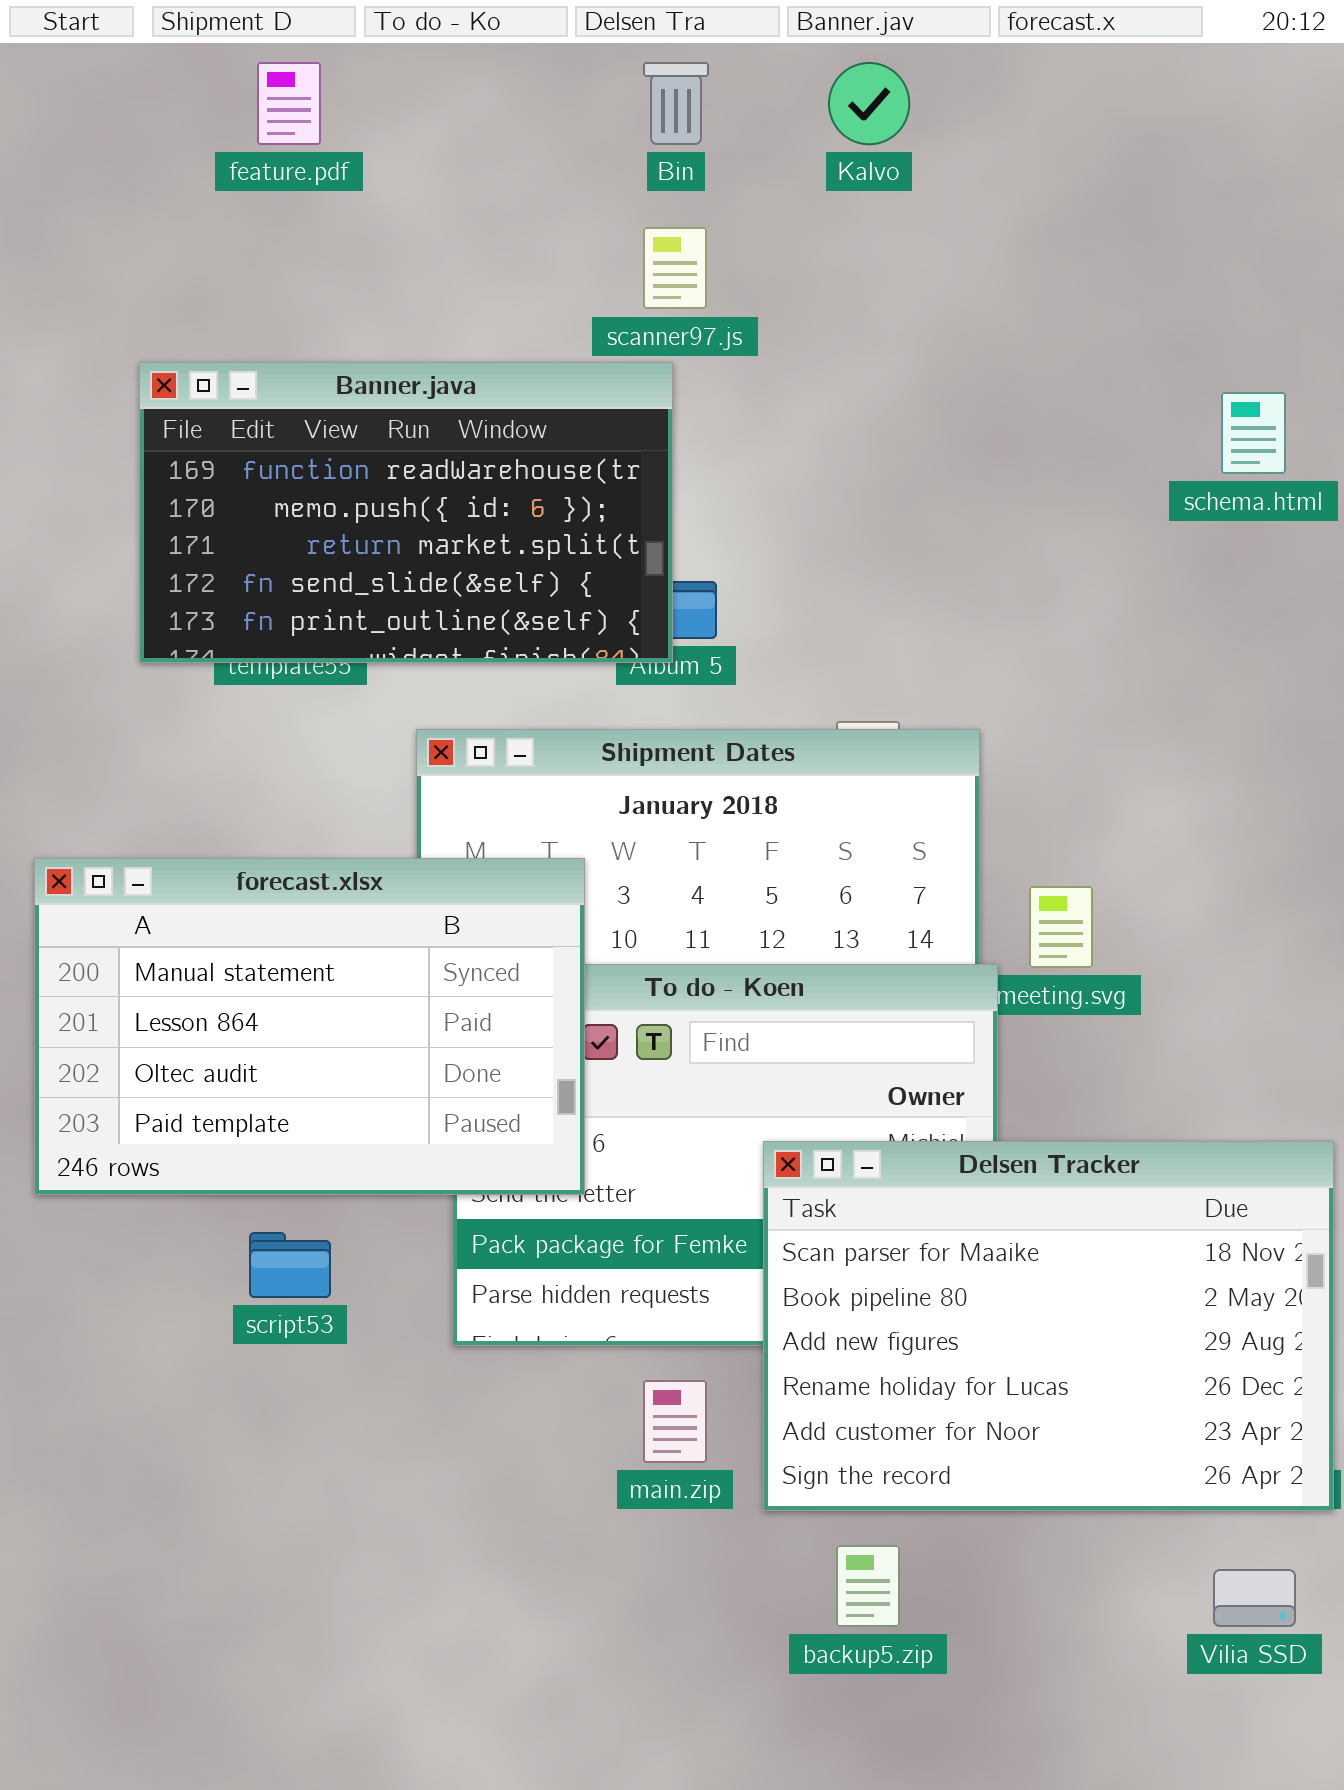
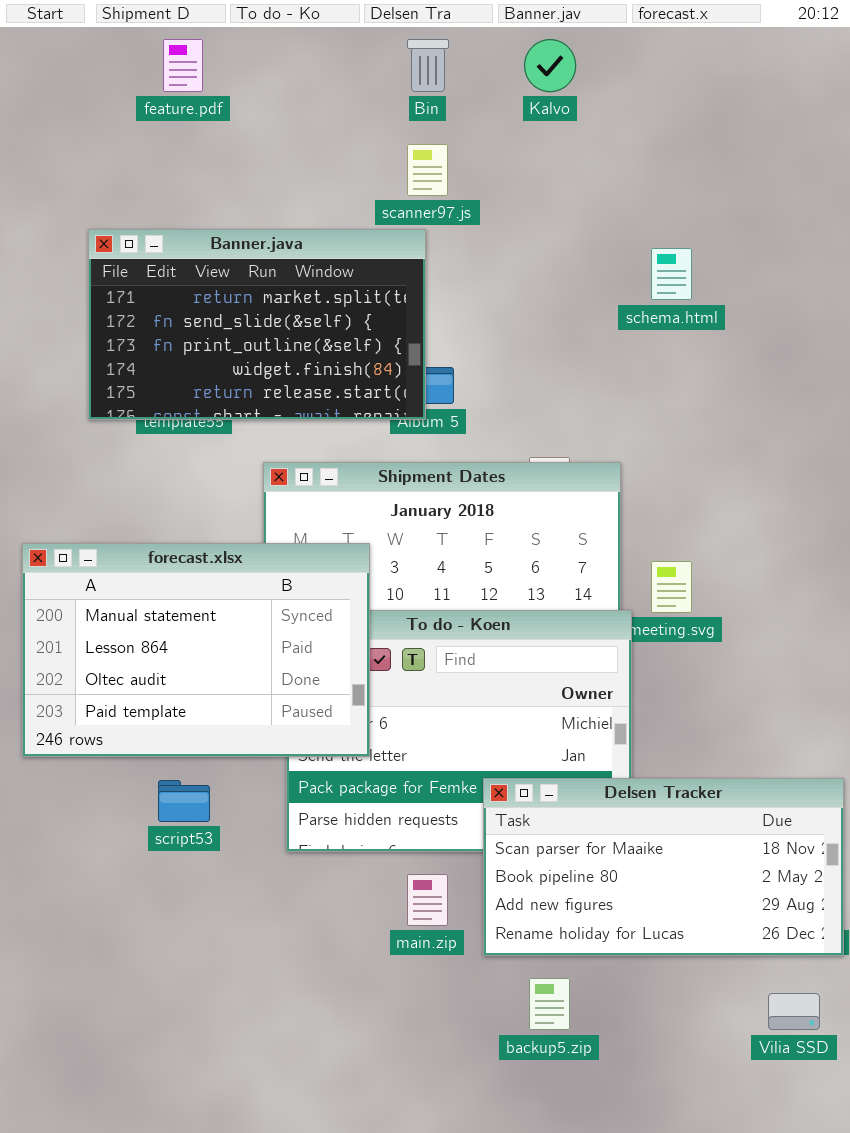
Banner.java: [139,362,673,663] -> [88,229,426,420], scrolled down 2 rows
schema.html: [1221,392,1286,474] -> [651,248,692,300], moved
Delsen Tracker: [763,1141,1334,1511] -> [483,778,844,956], resized

